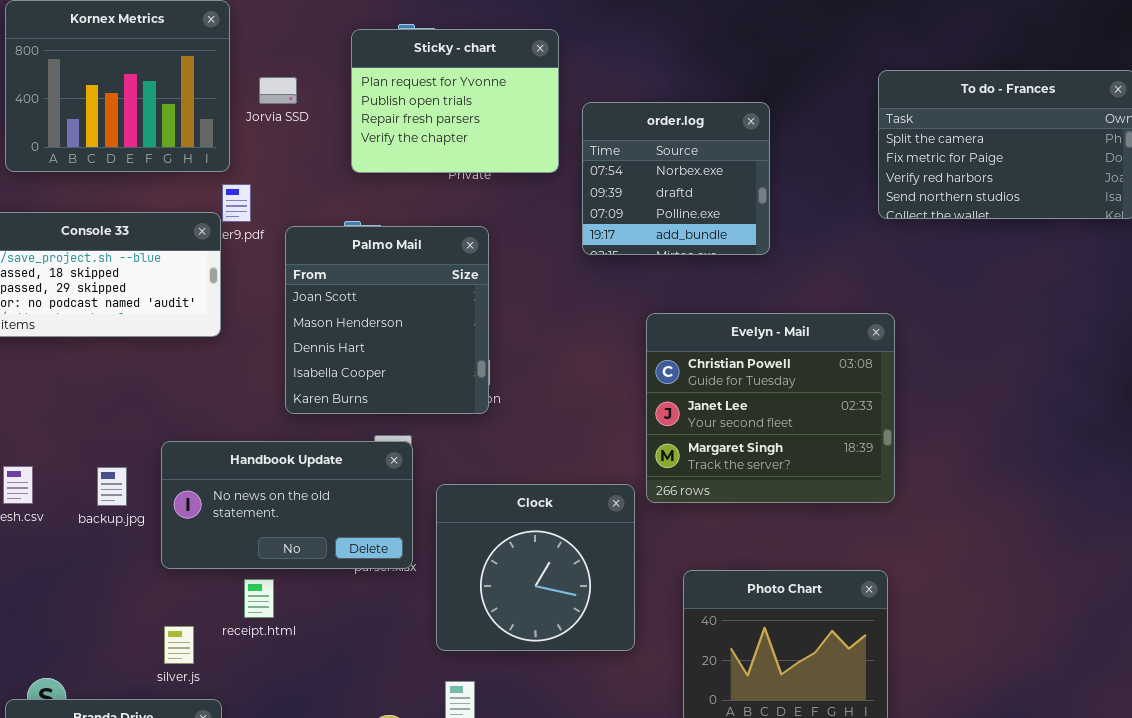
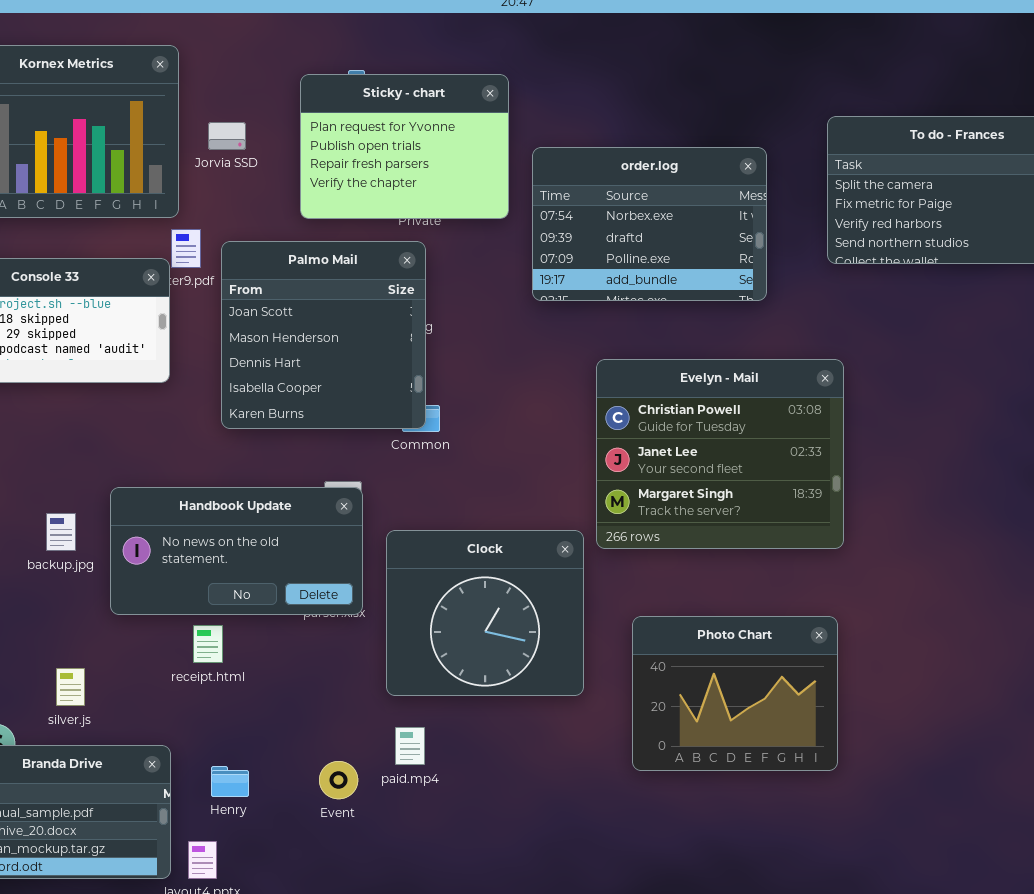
order.log: [582,102,770,255] -> [532,147,767,301], resized
Palmo Mail: [285,226,489,414] -> [221,241,426,429], moved
silver.js: [164,626,194,664] -> [56,668,85,706], moved

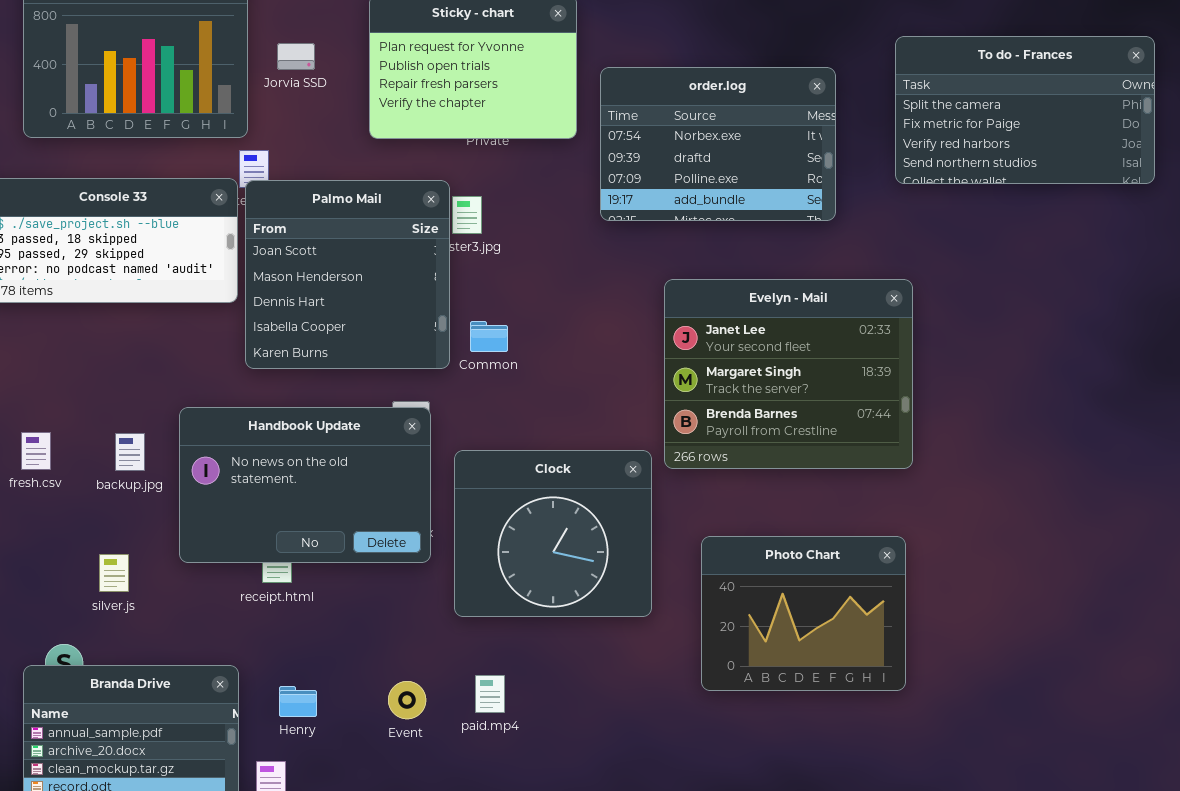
Palmo Mail: [221,241,426,429] -> [245,180,450,369], moved
Evelyn - Mail: [596,359,844,549] -> [664,279,913,469], scrolled down 1 row
Handbook Update: [110,487,363,615] -> [179,407,431,563], resized
silver.js: [56,668,85,706] -> [99,554,129,592], moved
paid.mp4: [395,727,425,765] -> [475,675,505,713], moved

